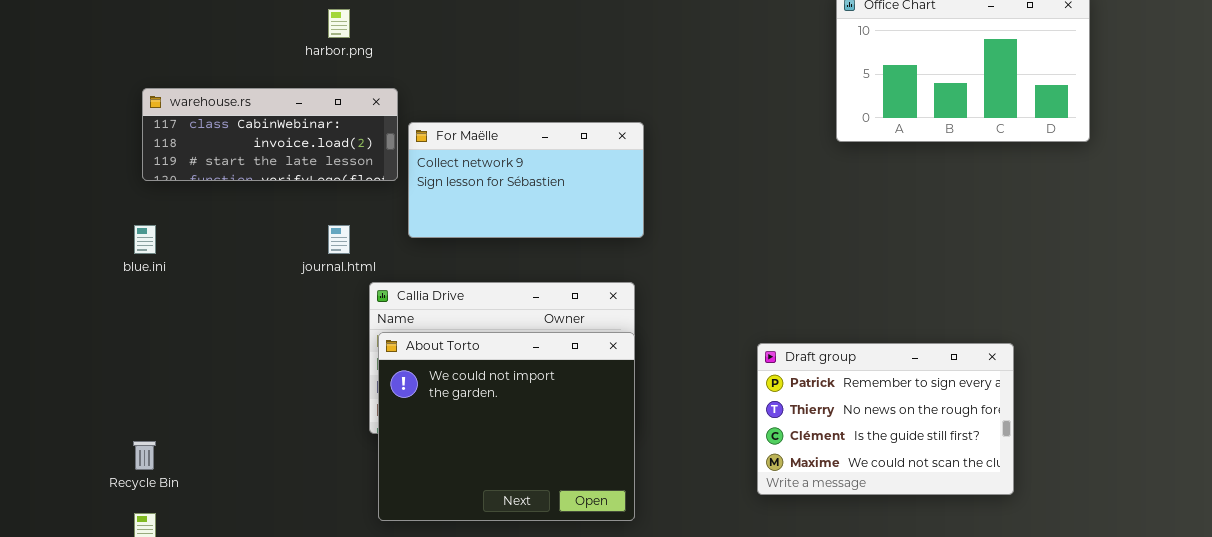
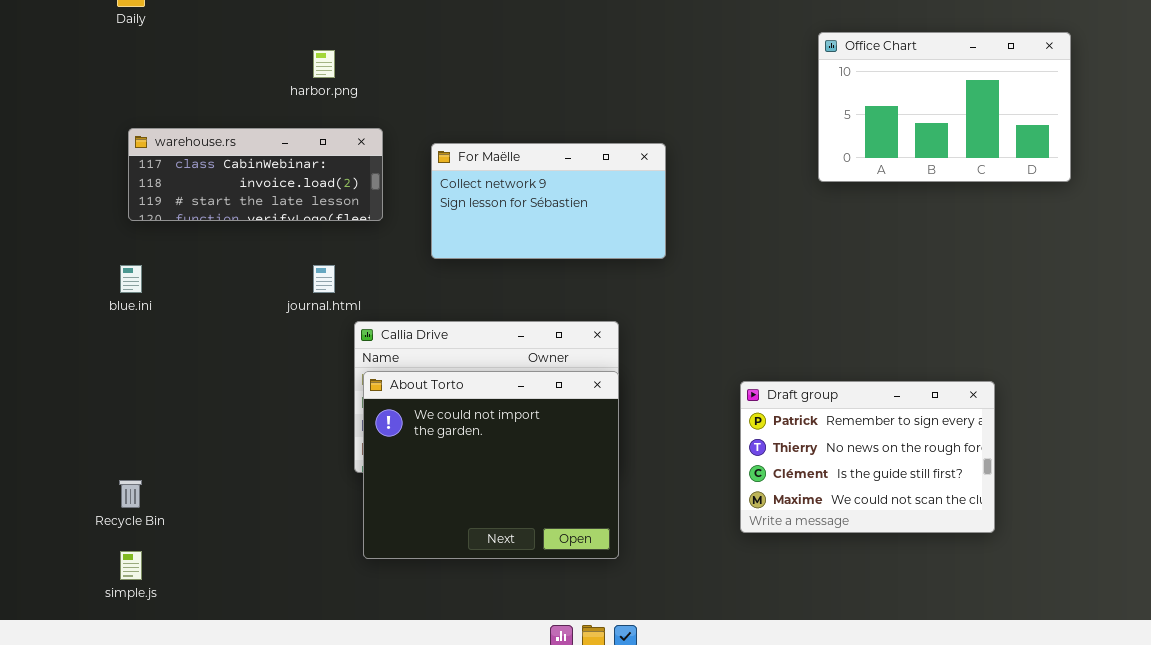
For Maëlle: [408,122,644,238] -> [431,143,666,259], moved

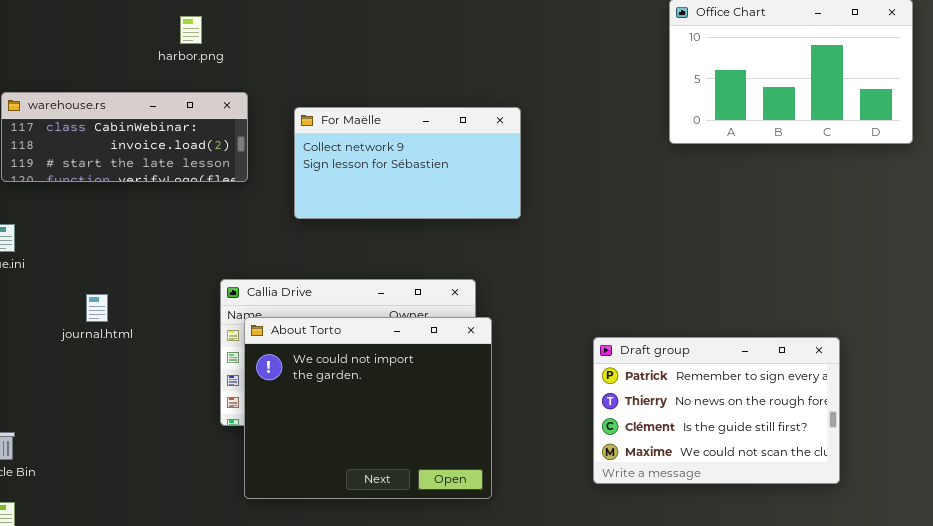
journal.html: [313,265,335,293] -> [86,294,108,322], moved
About Torto: [363,371,619,559] -> [244,317,492,499], moved

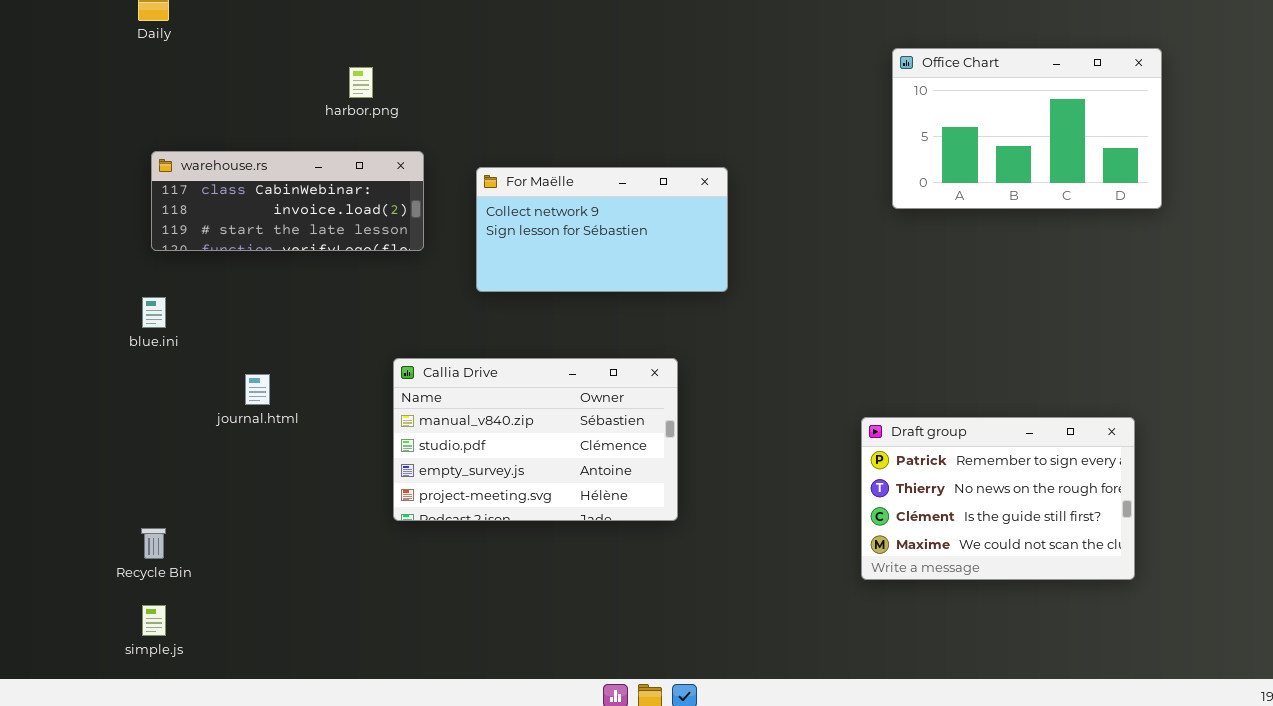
About Torto: [244,317,492,499] -> none, closed
Draft group: [593,337,840,484] -> [861,417,1135,580], moved

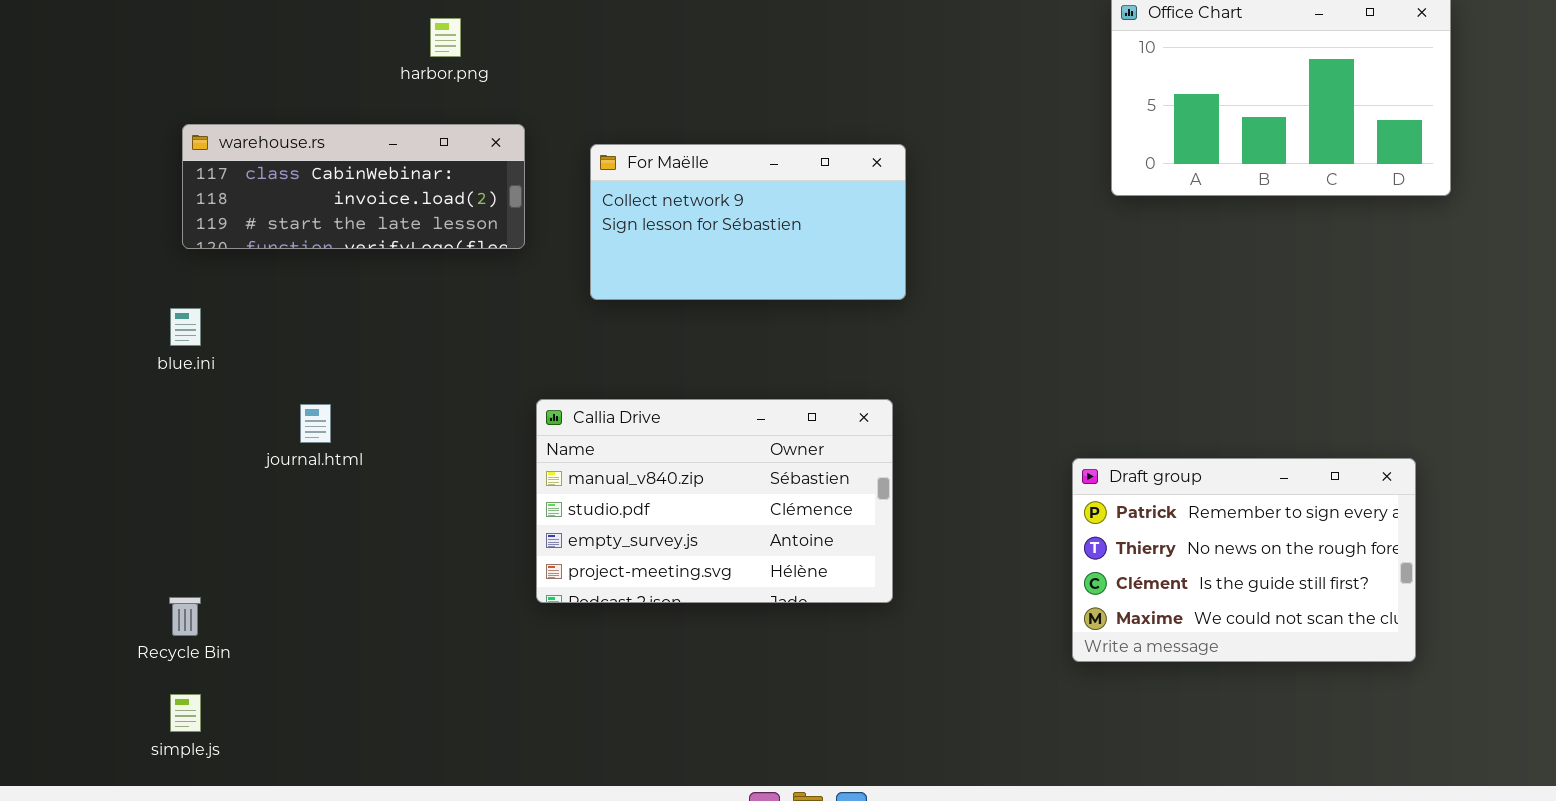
Callia Drive: [393,358,678,521] -> [536,399,893,603], moved

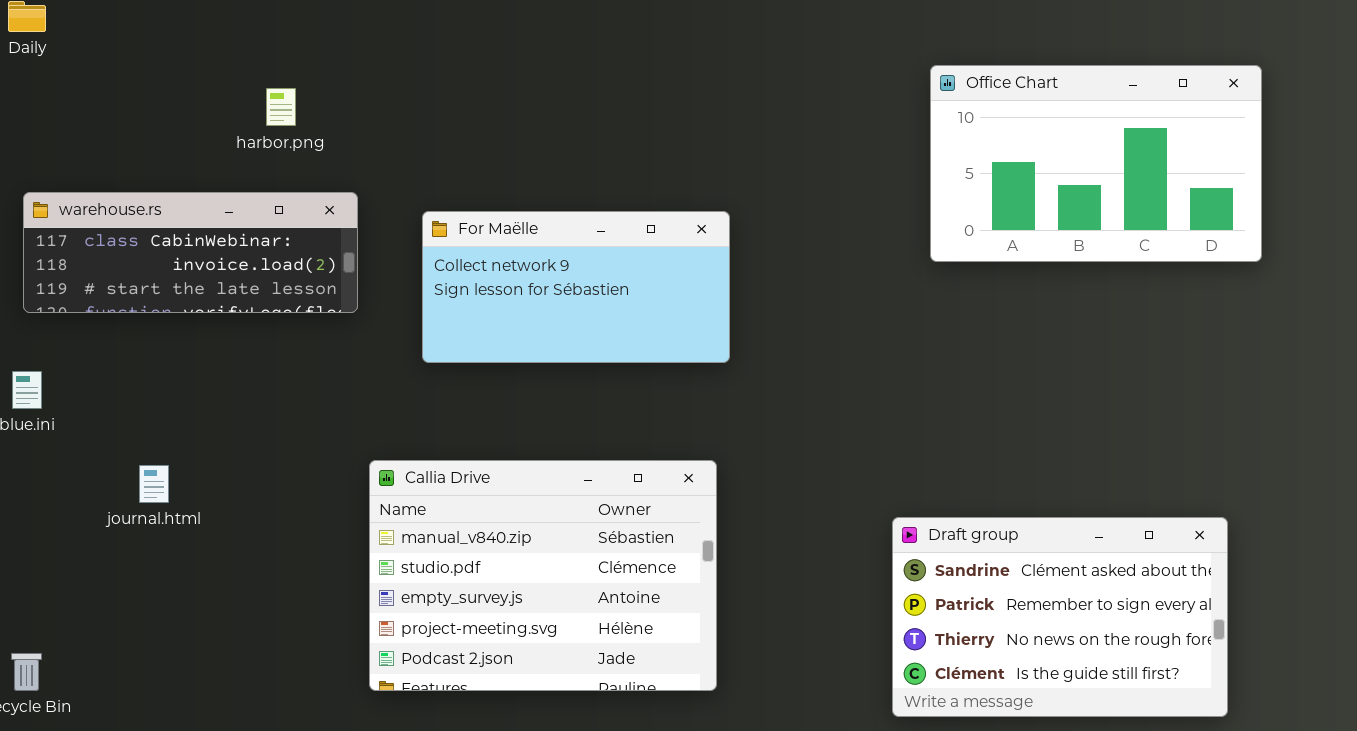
Callia Drive: [536,399,893,603] -> [369,460,717,691], resized
Draft group: [1072,458,1416,662] -> [892,517,1228,717], scrolled up 1 row

